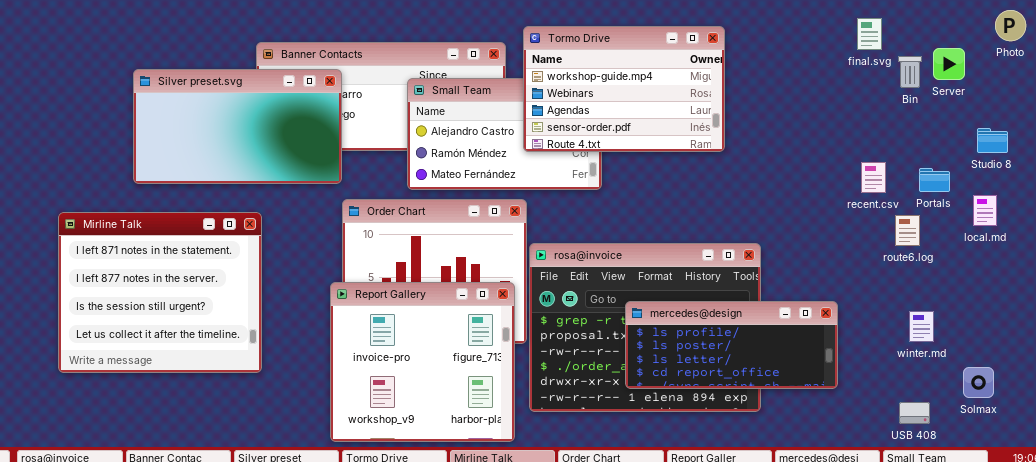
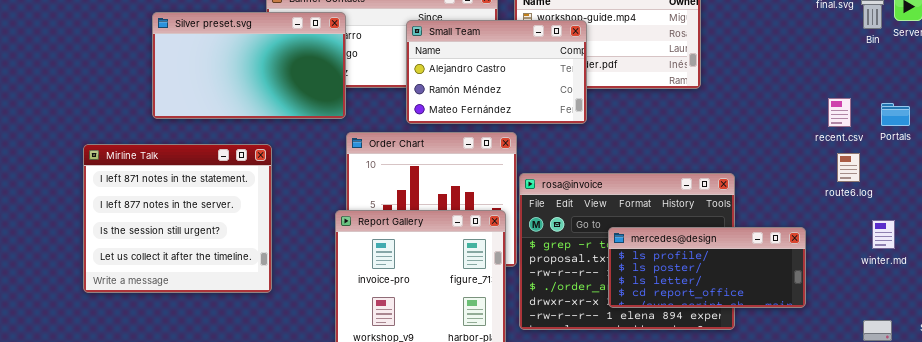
Small Team: [407,78,602,190] -> [406,20,587,124], raised
route6.log: [895,215,920,246] -> [837,153,860,182], moved
winter.md: [909,311,934,342] -> [872,220,895,249], moved

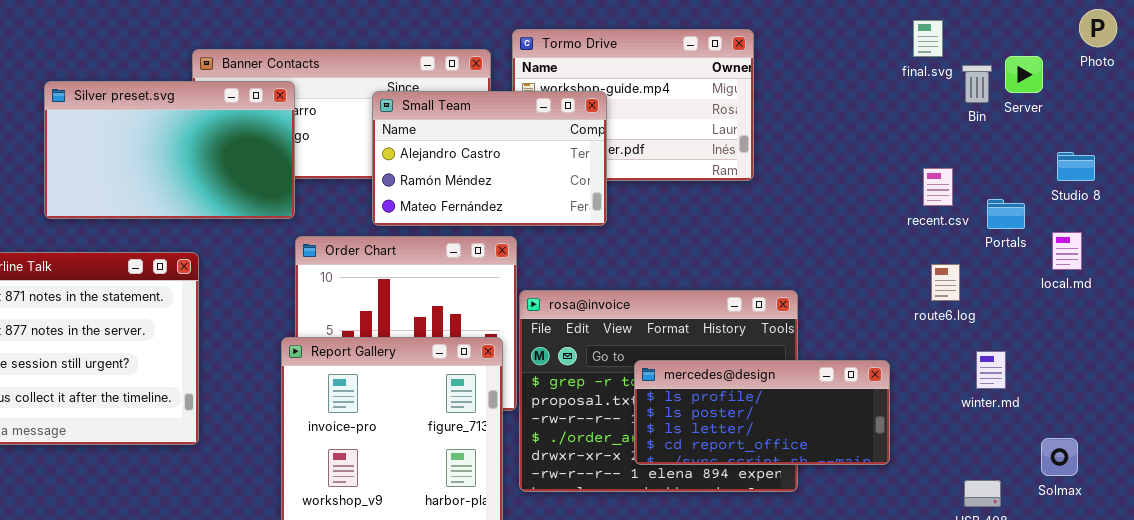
recent.csv: [828,98,851,127] -> [923,168,953,206], moved

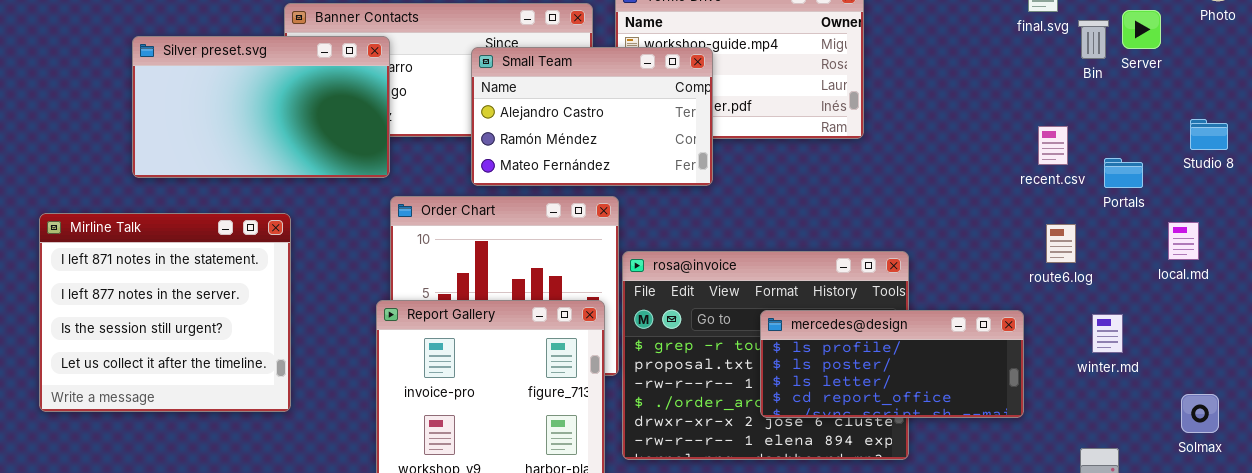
Studio 8: [1057,152,1095,181] -> [1190,119,1228,150], moved
local.md: [1052,232,1082,270] -> [1168,222,1199,260], moved
mercedes@design: [634,360,890,465] -> [760,310,1024,418], moved
Solmax: [1041,438,1078,476] -> [1181,394,1219,433], moved

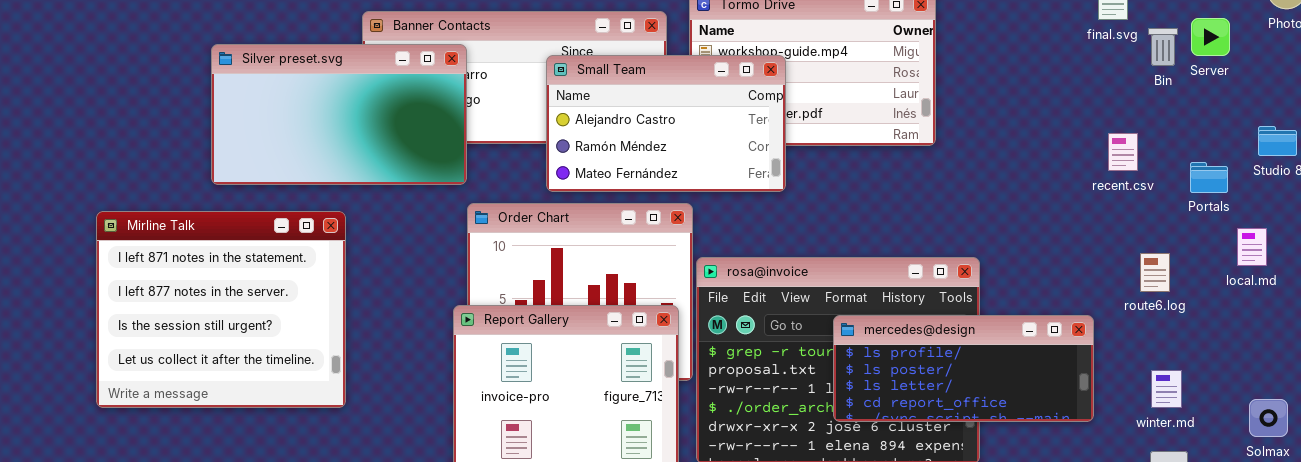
Portals: [1104,158,1143,188] -> [1190,162,1228,193], moved
Mirline Talk: [39,213,291,412] -> [96,211,346,408], moved
route6.log: [1046,224,1076,263] -> [1140,253,1170,292], moved
winter.md: [1092,314,1123,353] -> [1151,370,1182,408], moved

